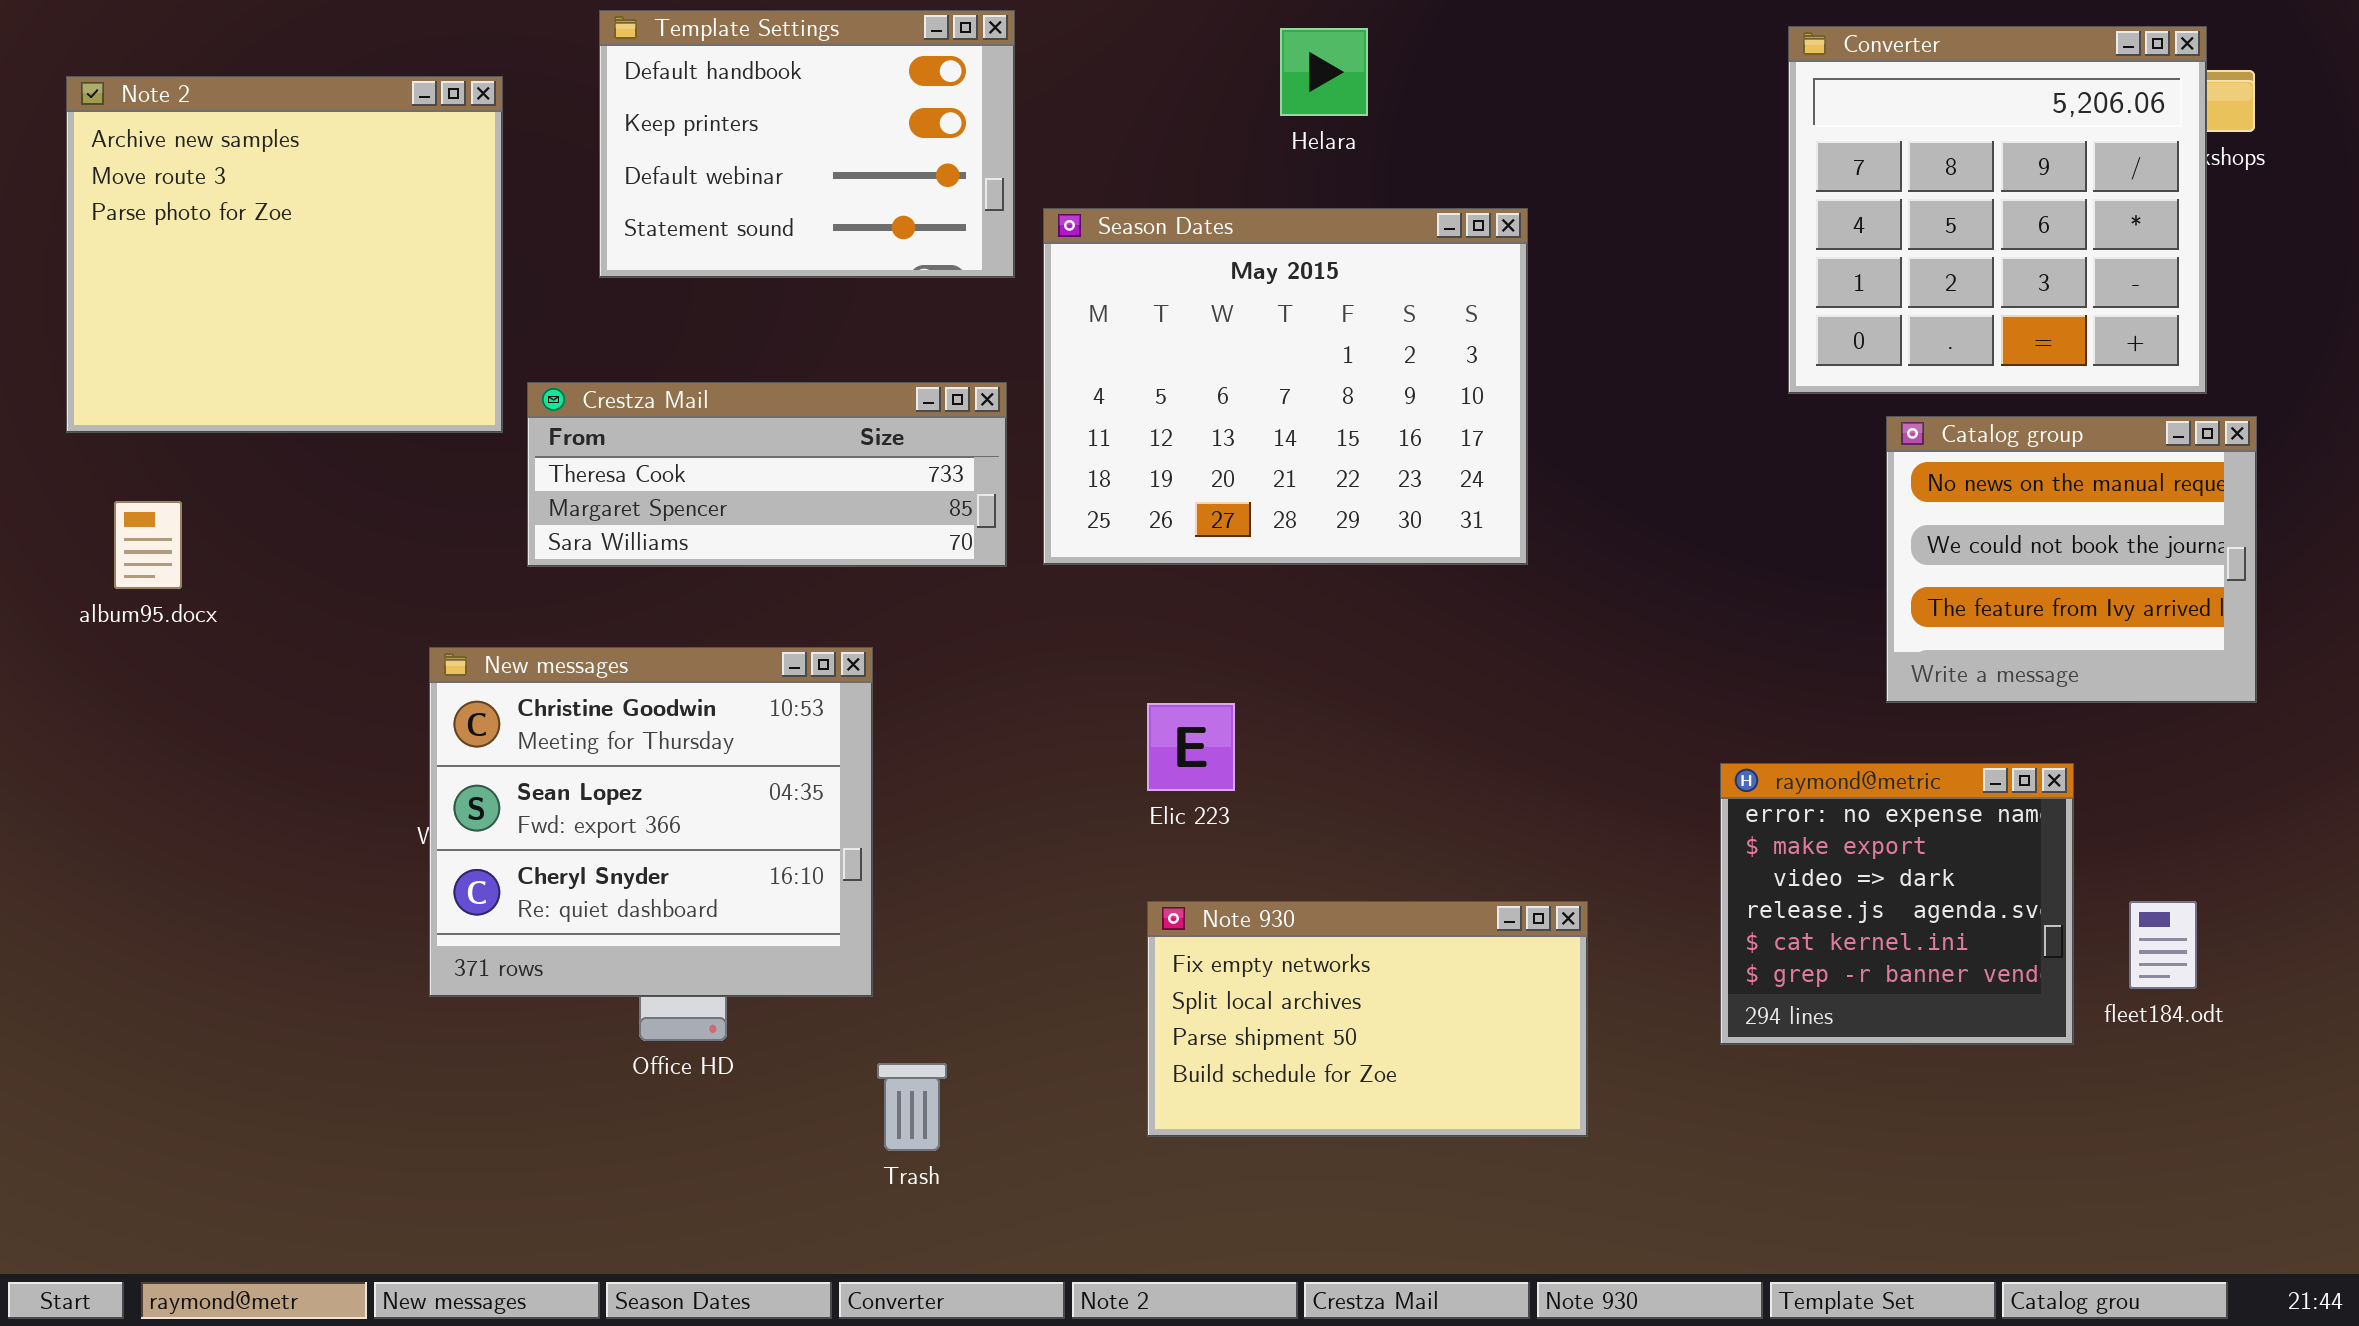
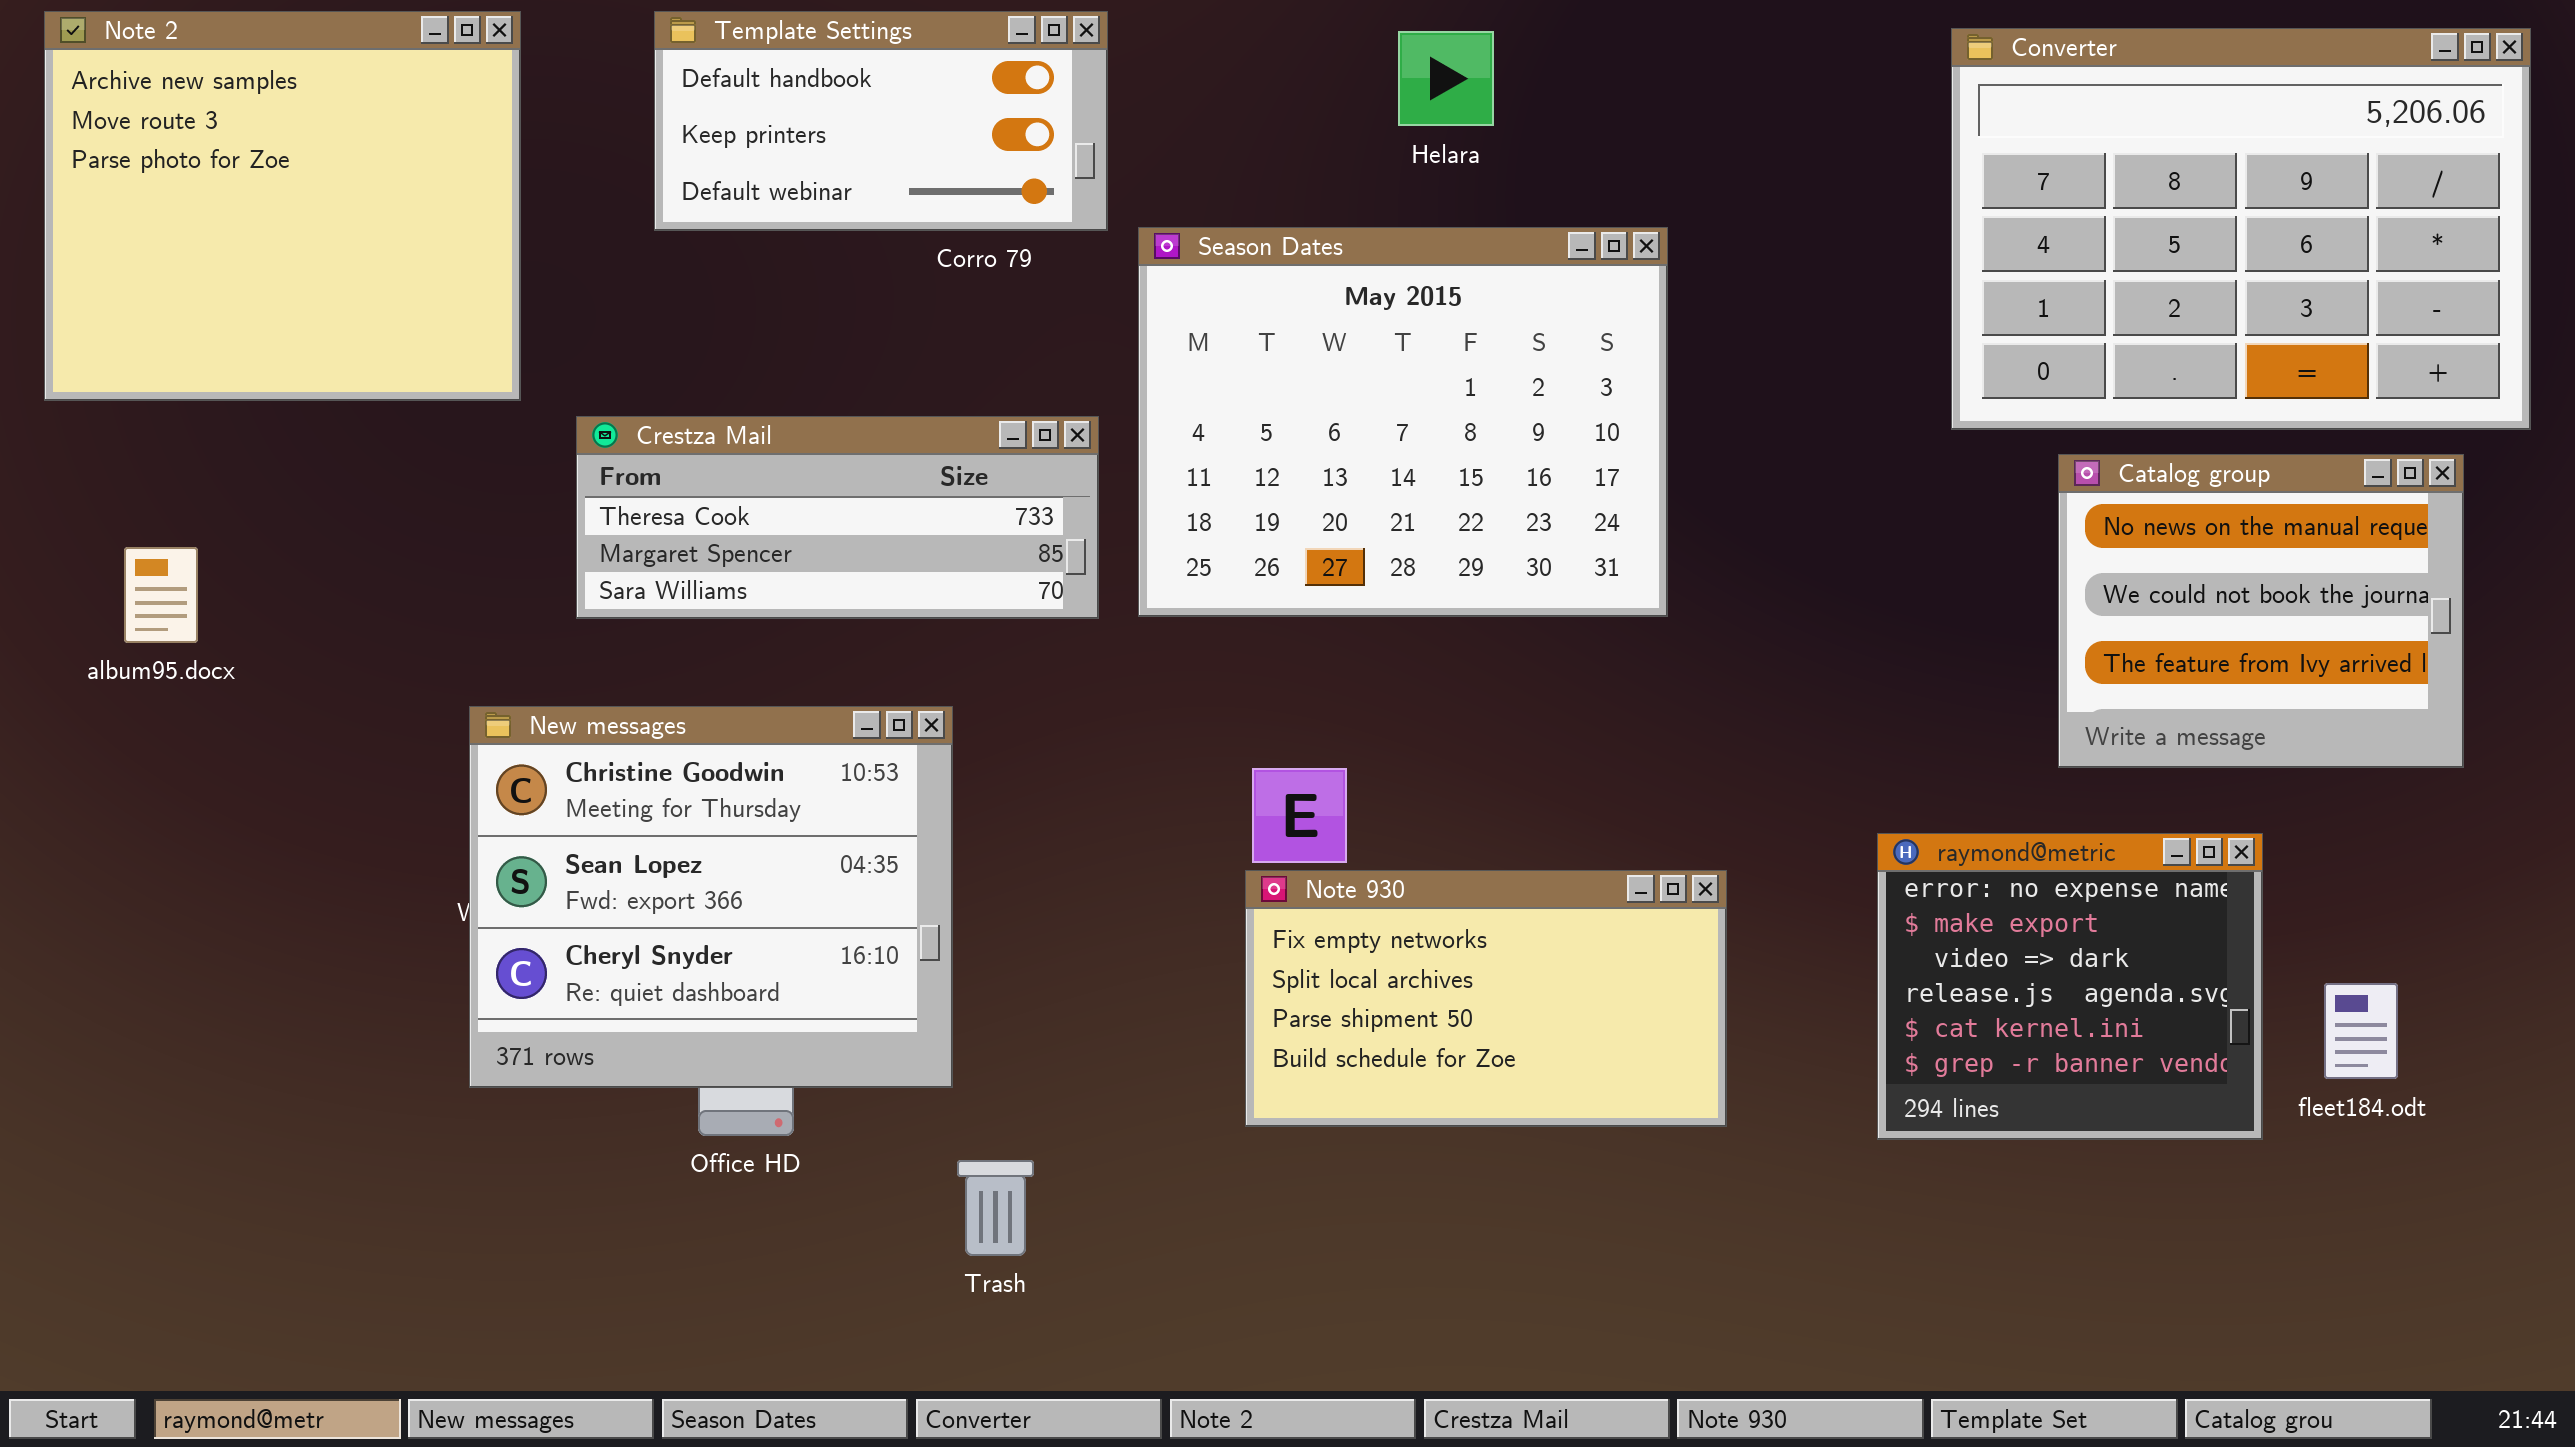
Template Settings: [599,10,1015,278] -> [654,11,1108,231], resized
Converter: [1788,26,2207,394] -> [1951,28,2531,430], resized
Note 2: [66,76,503,433] -> [44,11,521,401], moved
Note 930: [1147,901,1588,1137] -> [1245,870,1727,1127], moved

